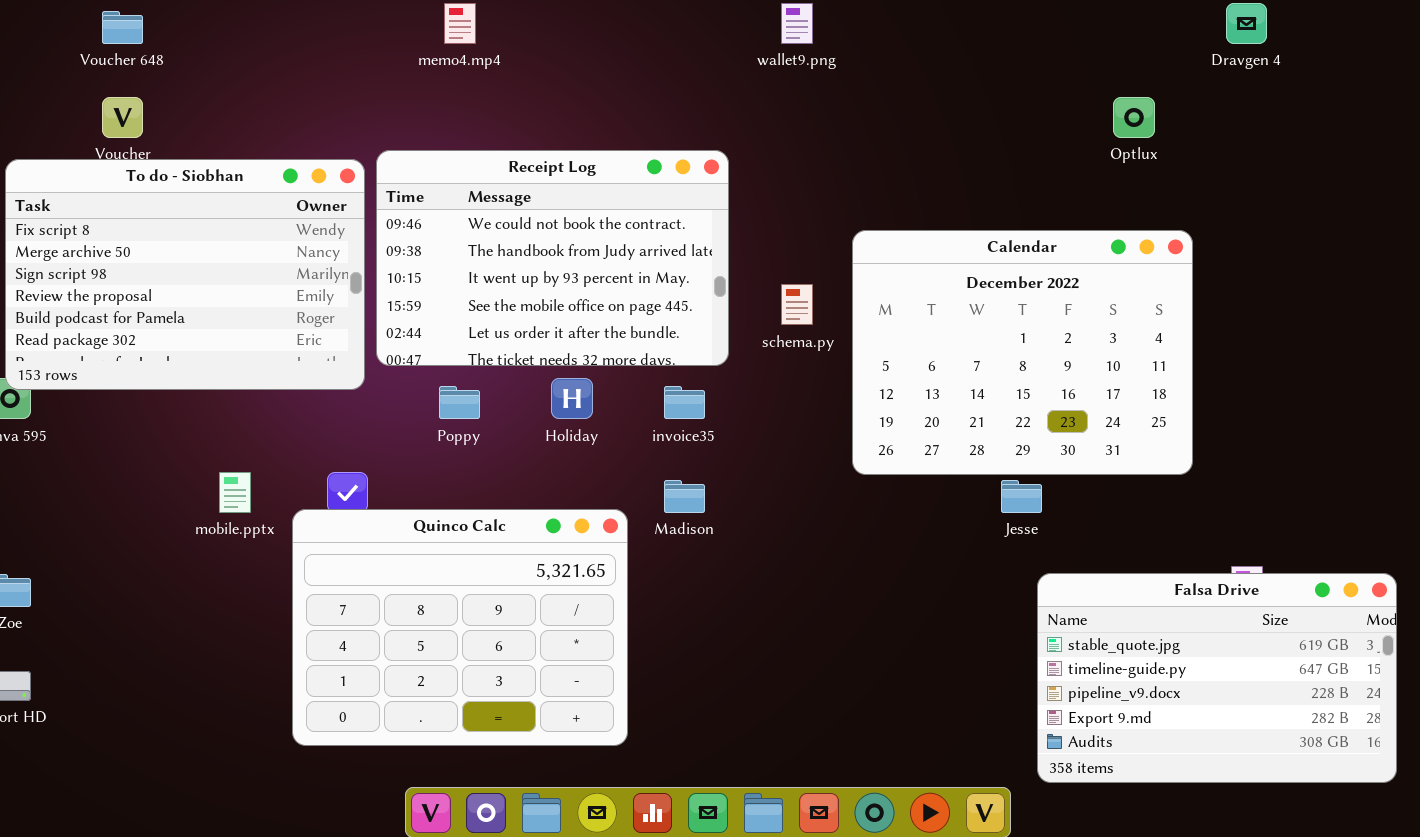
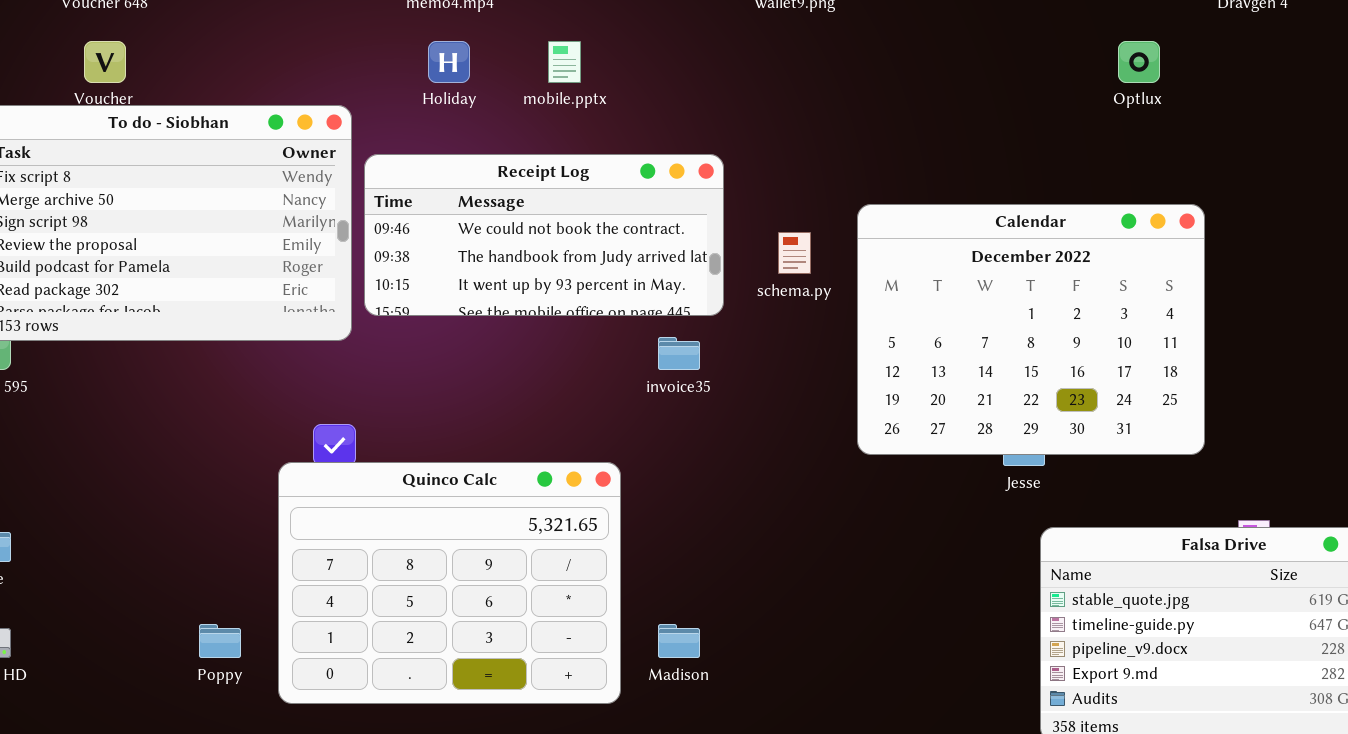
Receipt Log: [376,150,729,366] -> [364,154,724,316], resized
Calendar: [852,230,1193,475] -> [857,204,1205,455], moved
Holiday: [551,378,593,419] -> [428,41,470,83], moved
Poppy: [439,386,480,419] -> [199,624,241,658], moved
mobile.pptx: [219,472,251,513] -> [548,41,581,83], moved
Madison: [664,480,705,513] -> [658,624,700,658], moved

